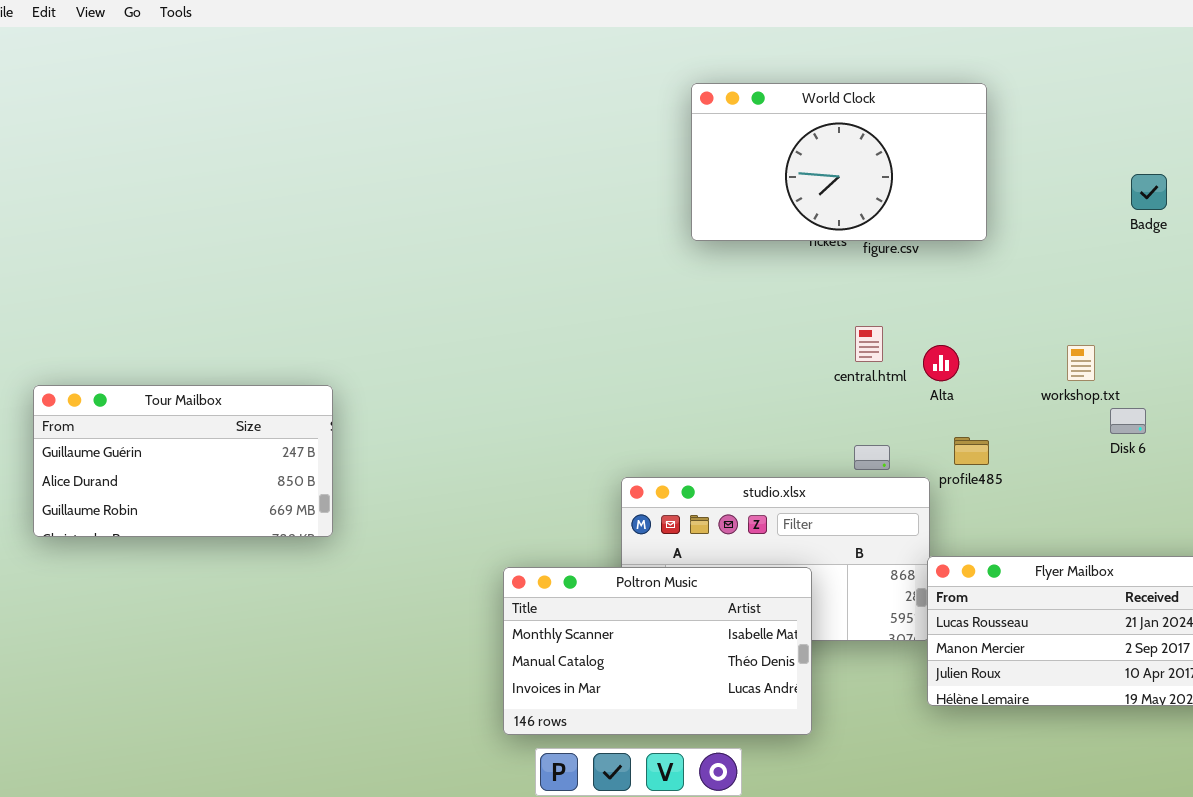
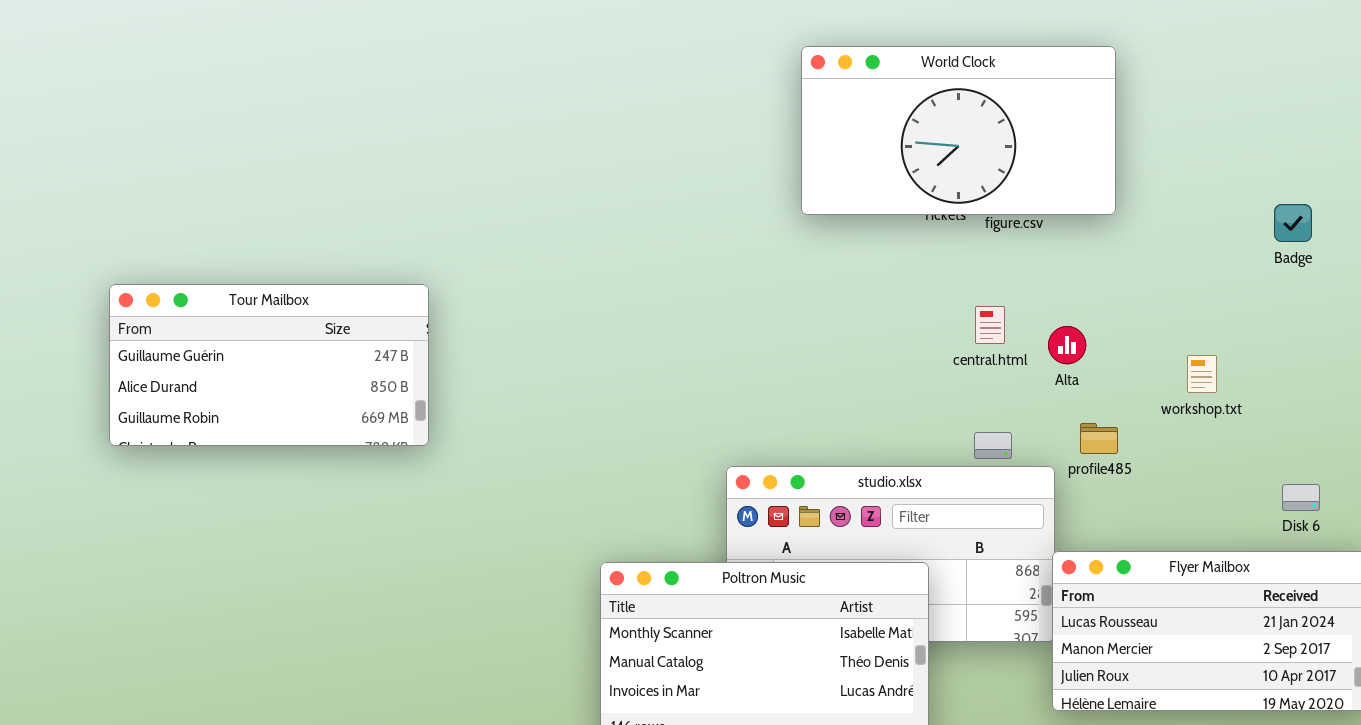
Badge: [1131,174,1167,210] -> [1274,204,1312,242], moved
workshop.txt: [1067,345,1095,381] -> [1187,355,1217,393], moved
Tour Mailbox: [33,385,333,537] -> [109,284,429,446], moved
Disk 6: [1110,408,1146,434] -> [1282,484,1320,511], moved

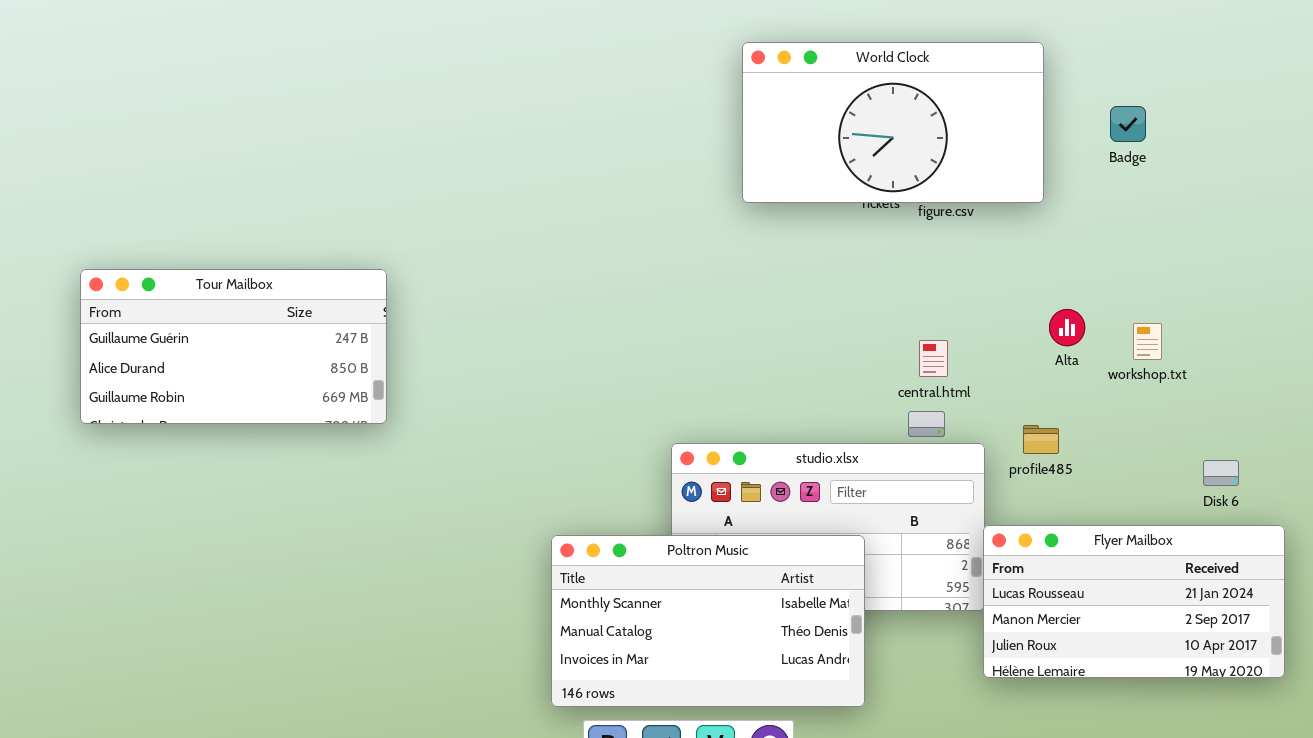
Badge: [1274,204,1312,242] -> [1110,106,1146,142], moved
central.html: [975,306,1005,344] -> [919,340,948,377], moved
Alta: [1048,326,1086,364] -> [1049,309,1085,346], moved
workshop.txt: [1187,355,1217,393] -> [1133,323,1162,360], moved
profile485: [1080,423,1118,454] -> [1023,425,1059,454], moved

